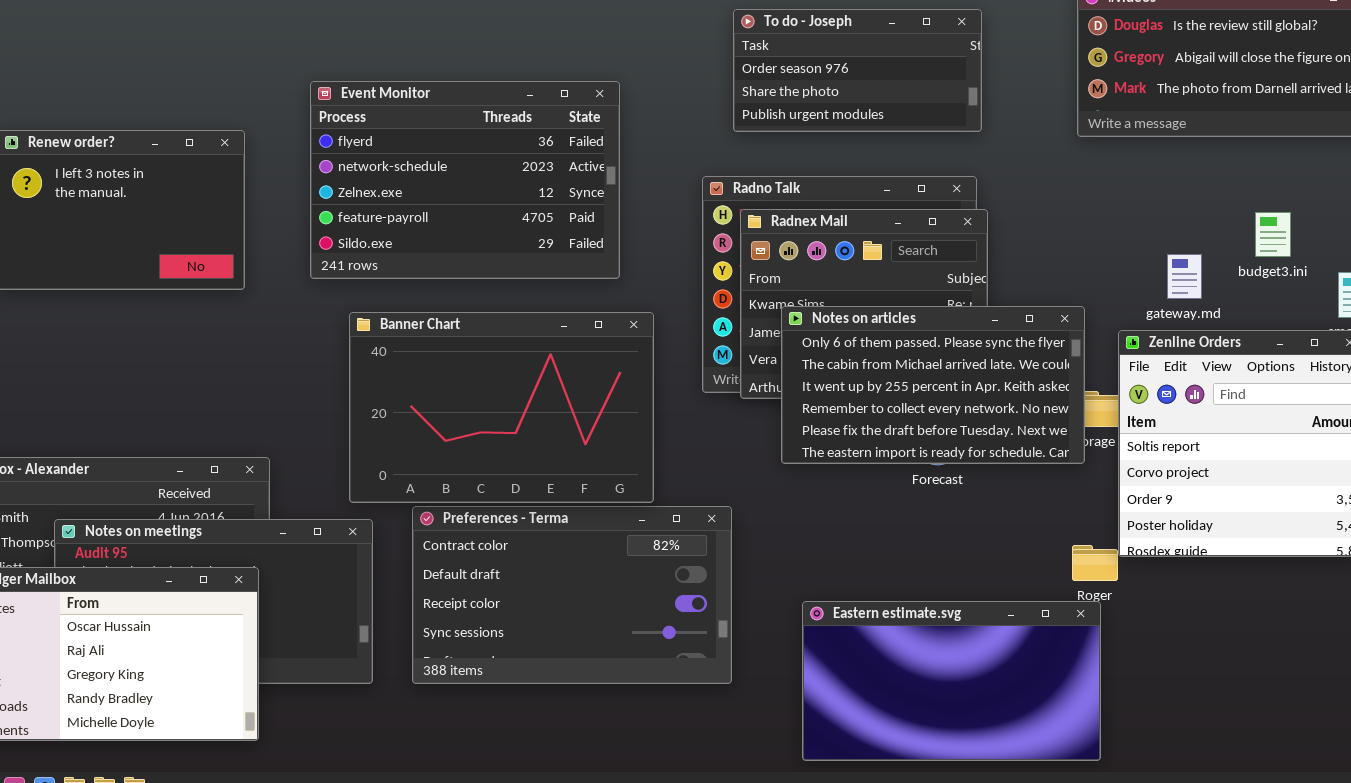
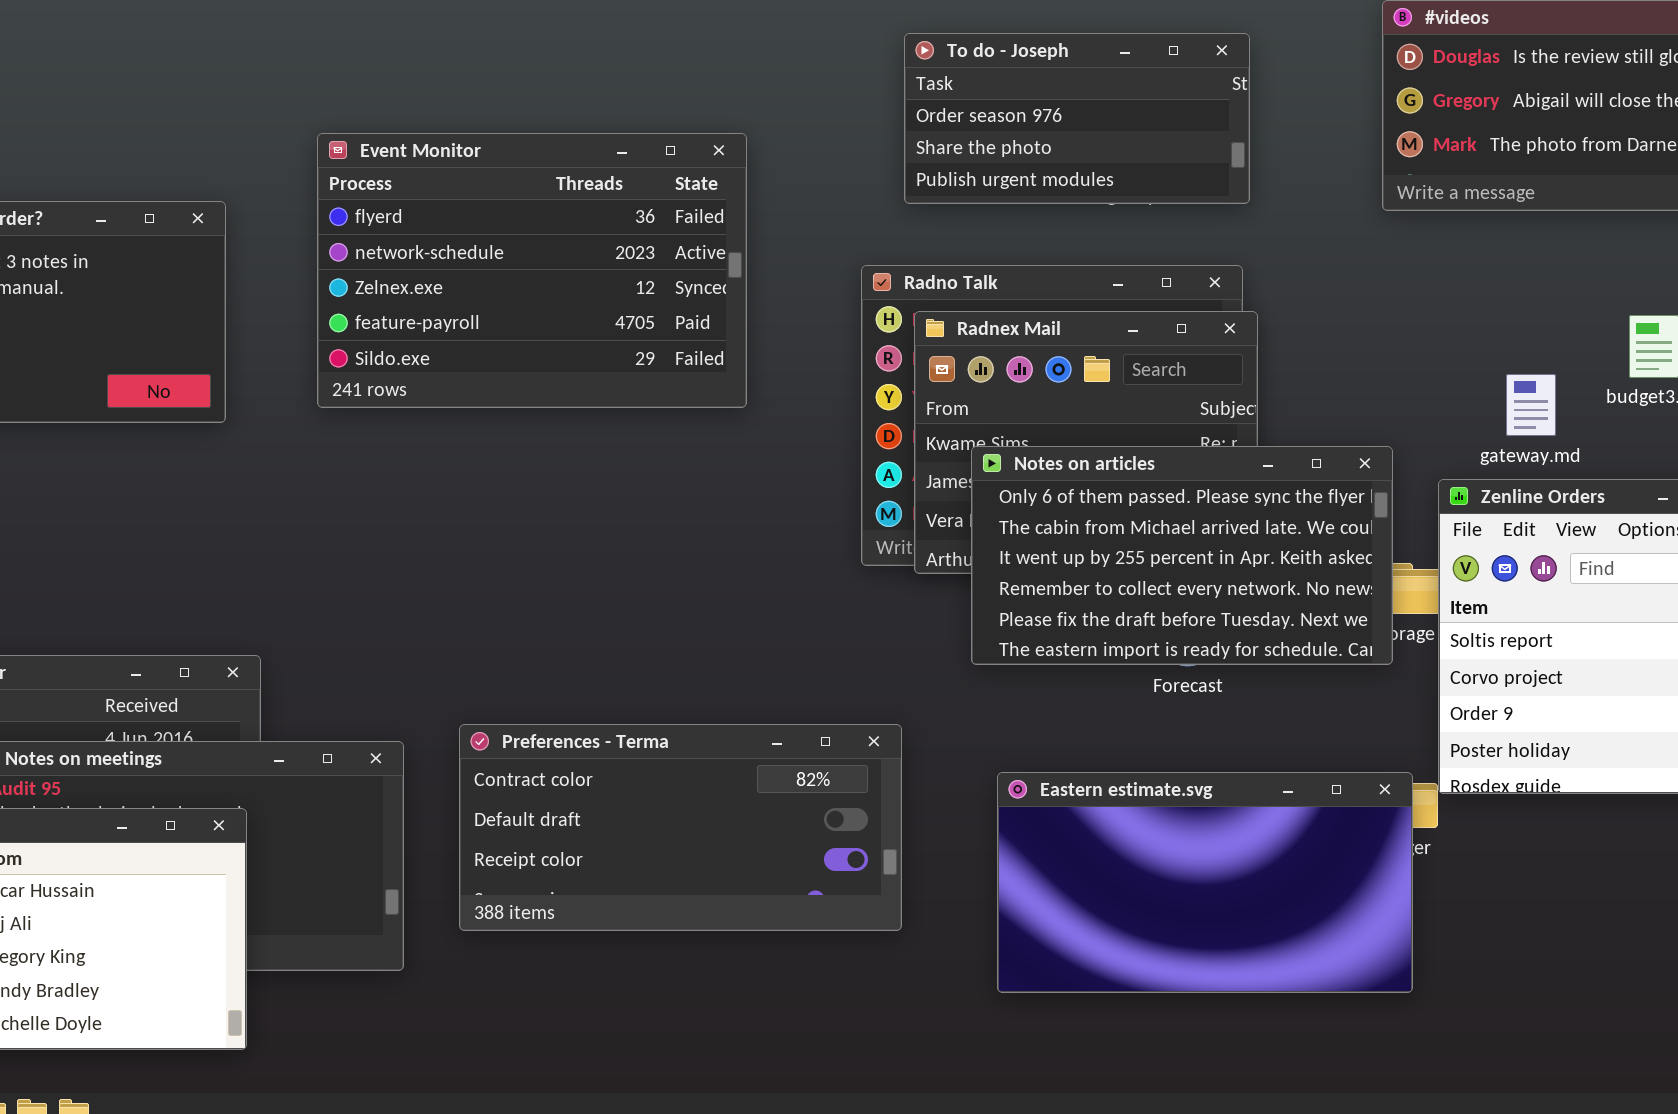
Banner Chart: [349,312,654,503] -> none, closed
Preferences - Terma: [412,506,732,684] -> [459,724,902,931], resized
Eastern estimate.svg: [802,601,1101,761] -> [997,772,1413,993], moved

